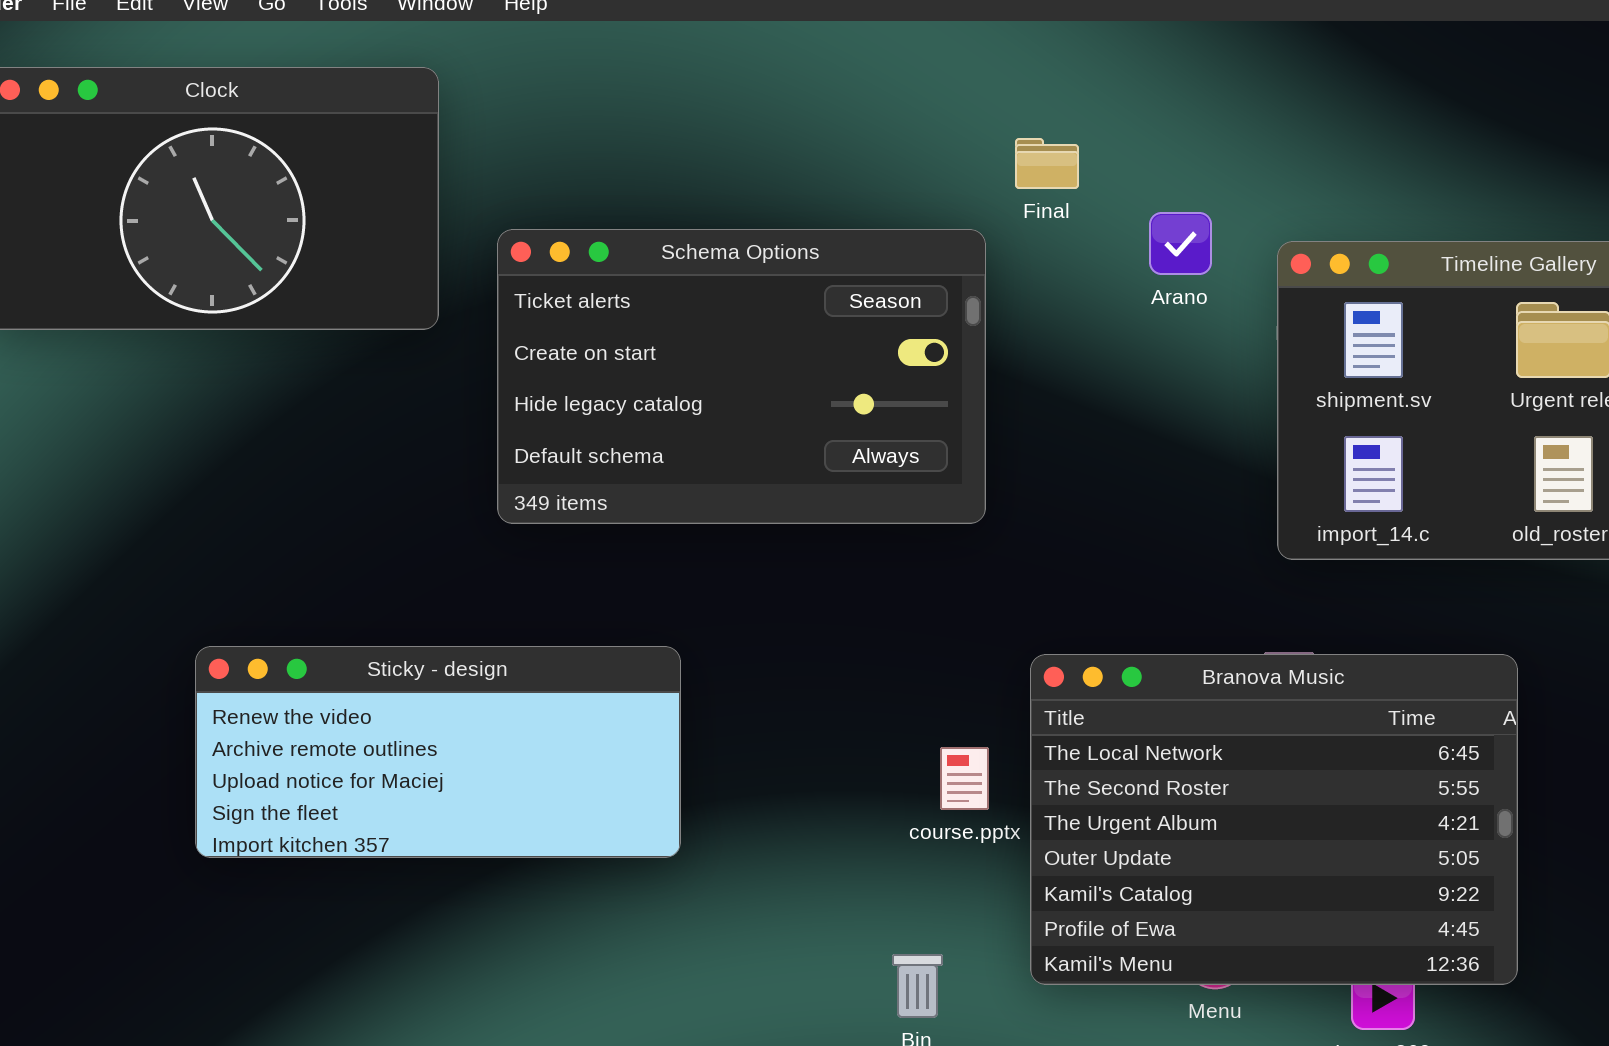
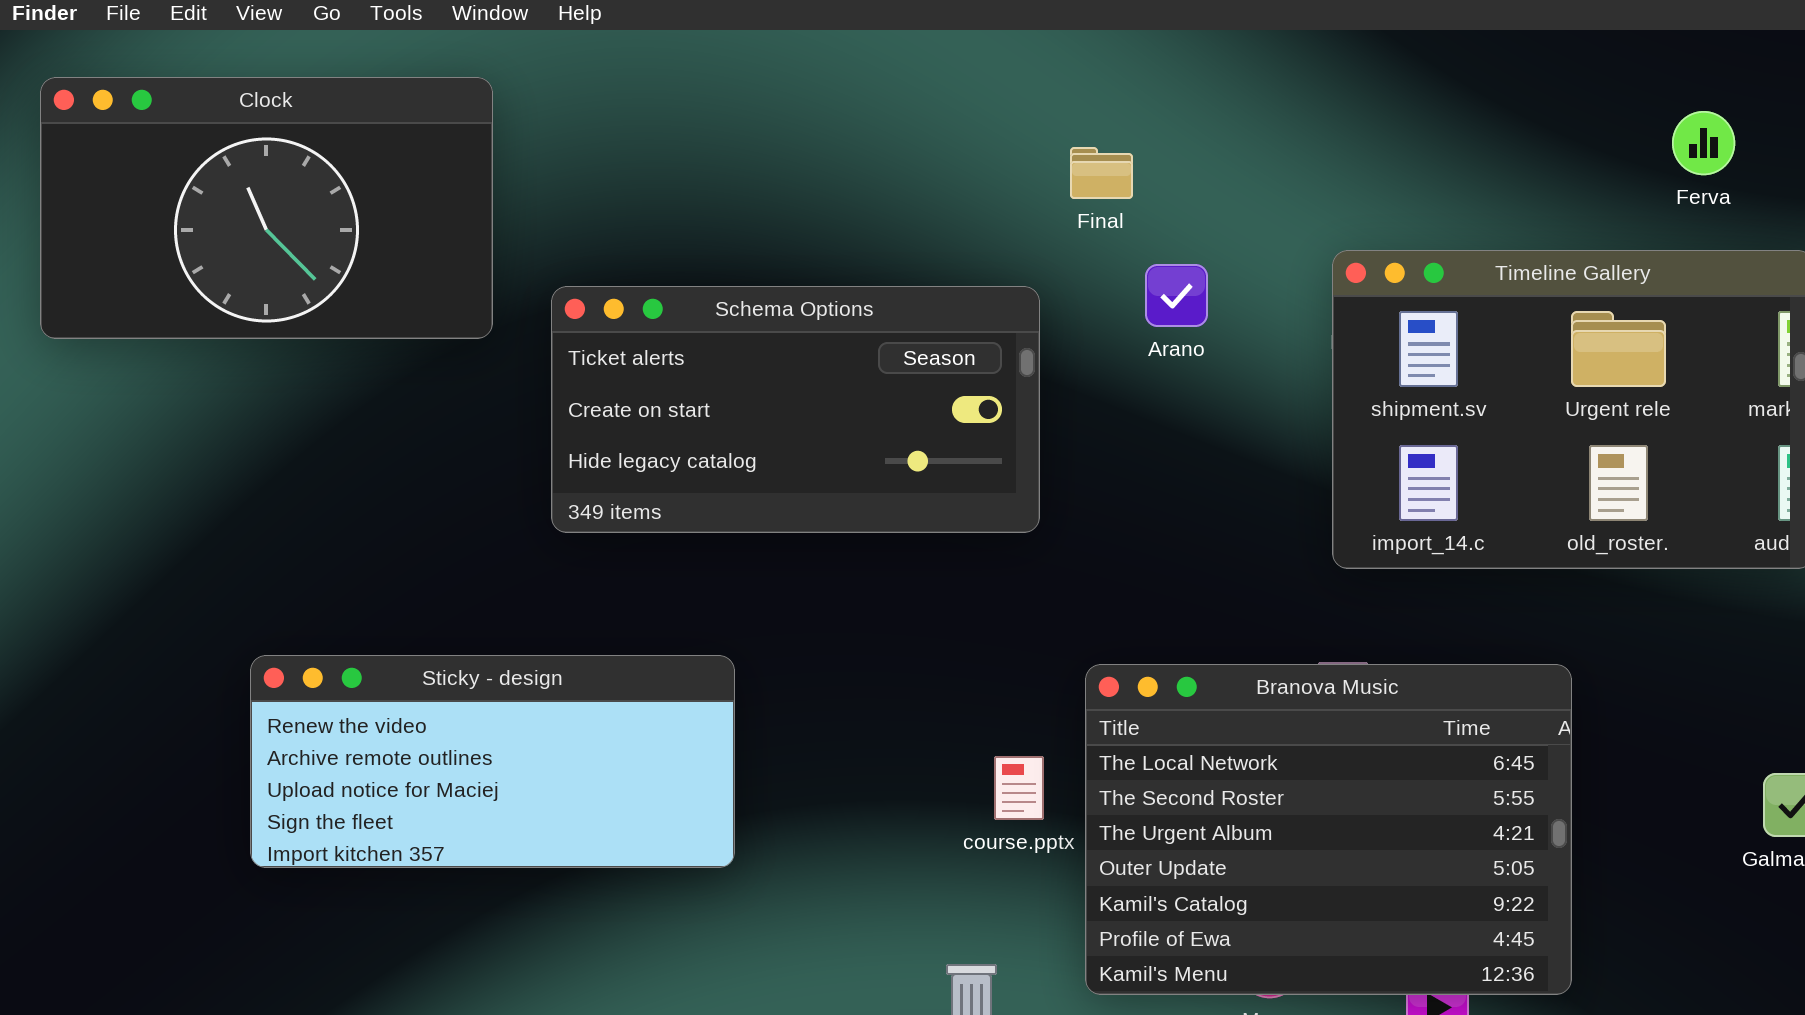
Arano: [1149,212,1212,275] -> [1145,264,1208,327], moved
Schema Options: [497,229,986,524] -> [551,286,1040,533], resized

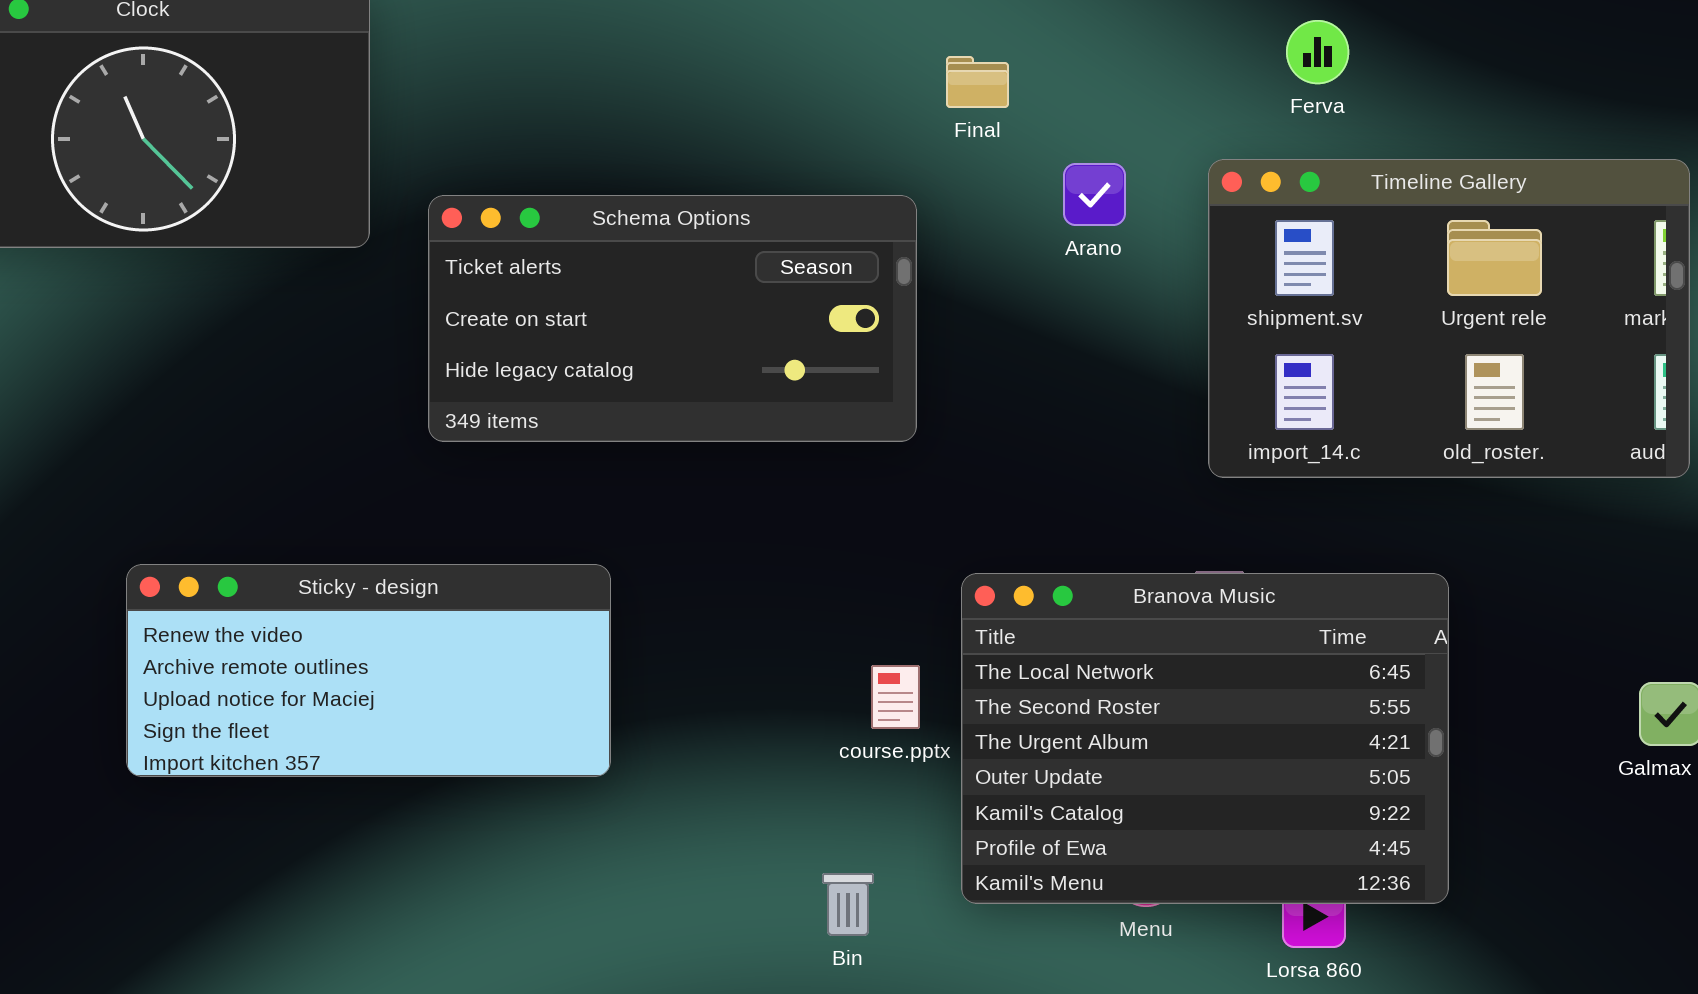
Ferva: [1672,111,1735,175] -> [1286,20,1349,84], moved
Arano: [1145,264,1208,327] -> [1063,163,1126,226], moved

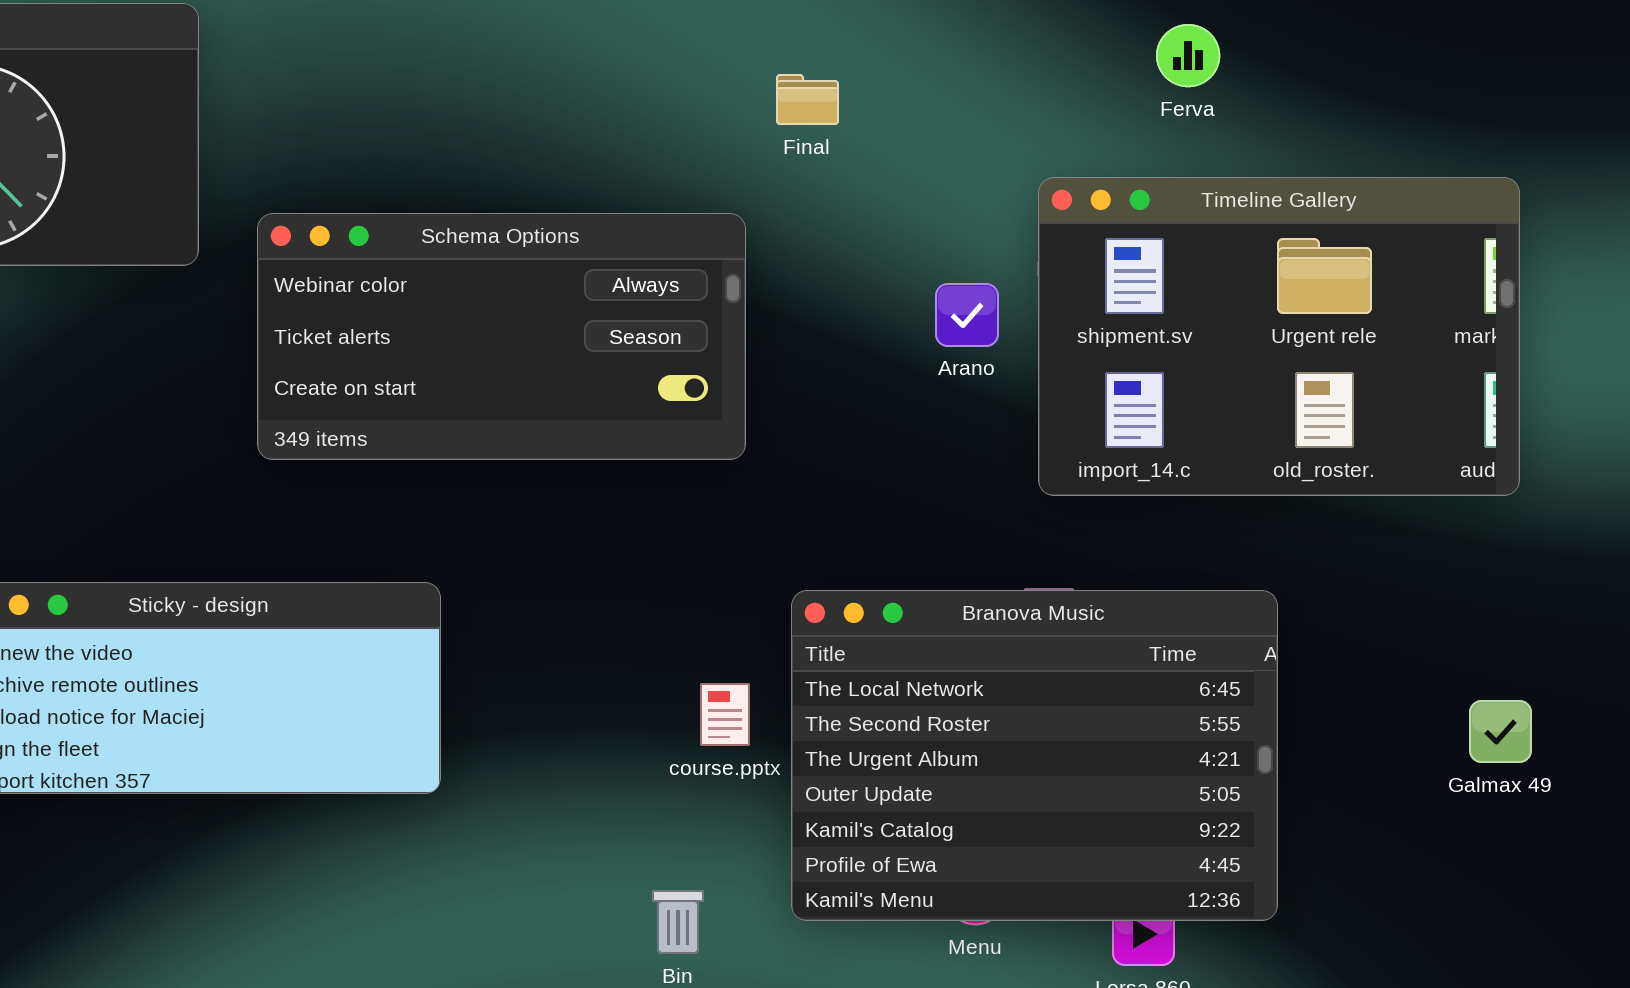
Ferva: [1286,20,1349,84] -> [1156,24,1220,87], moved
Arano: [1063,163,1126,226] -> [935,283,999,347], moved
Schema Options: [428,195,917,442] -> [257,213,746,460], scrolled up 1 row

